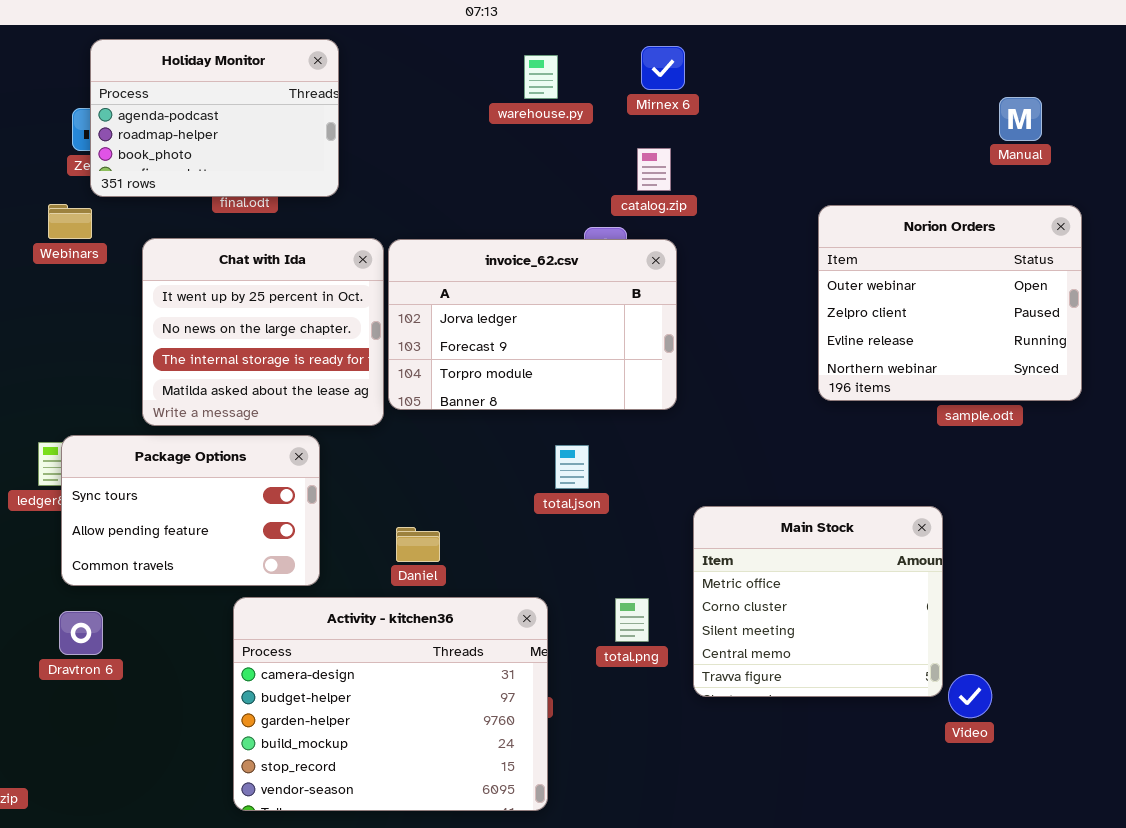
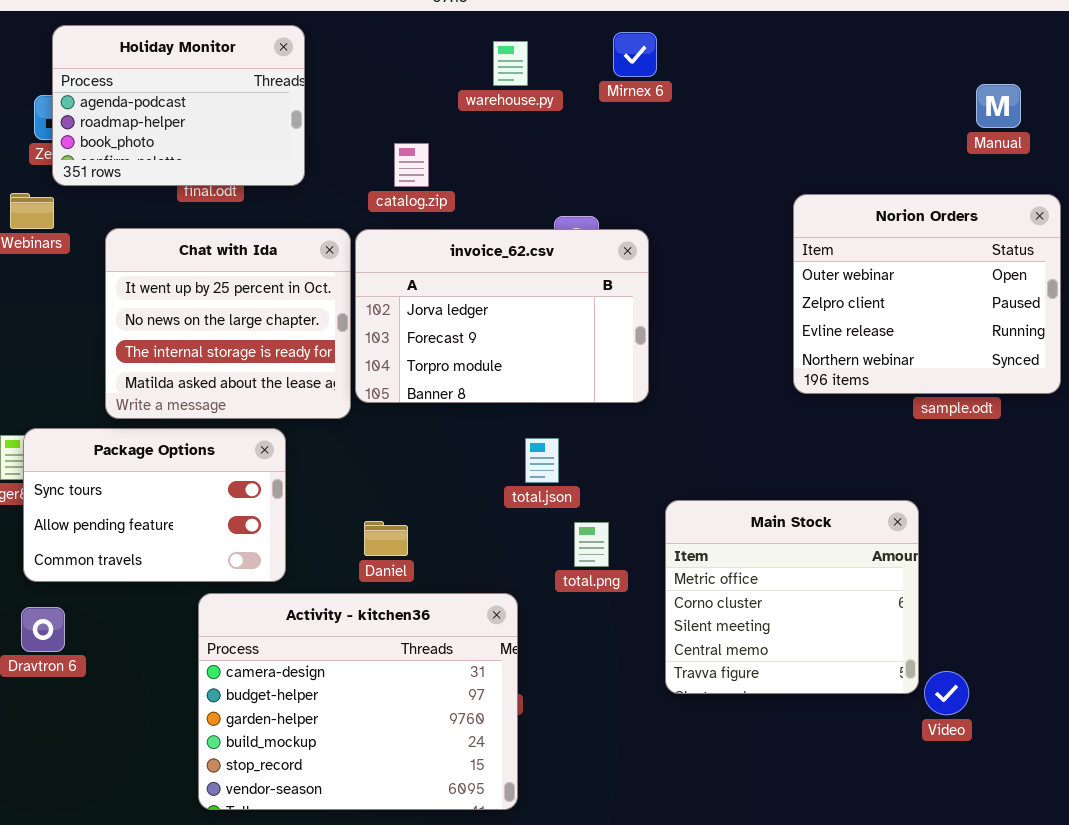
catalog.zip: [637,148,671,191] -> [394,143,429,187], moved
total.png: [615,598,649,642] -> [574,522,609,567], moved

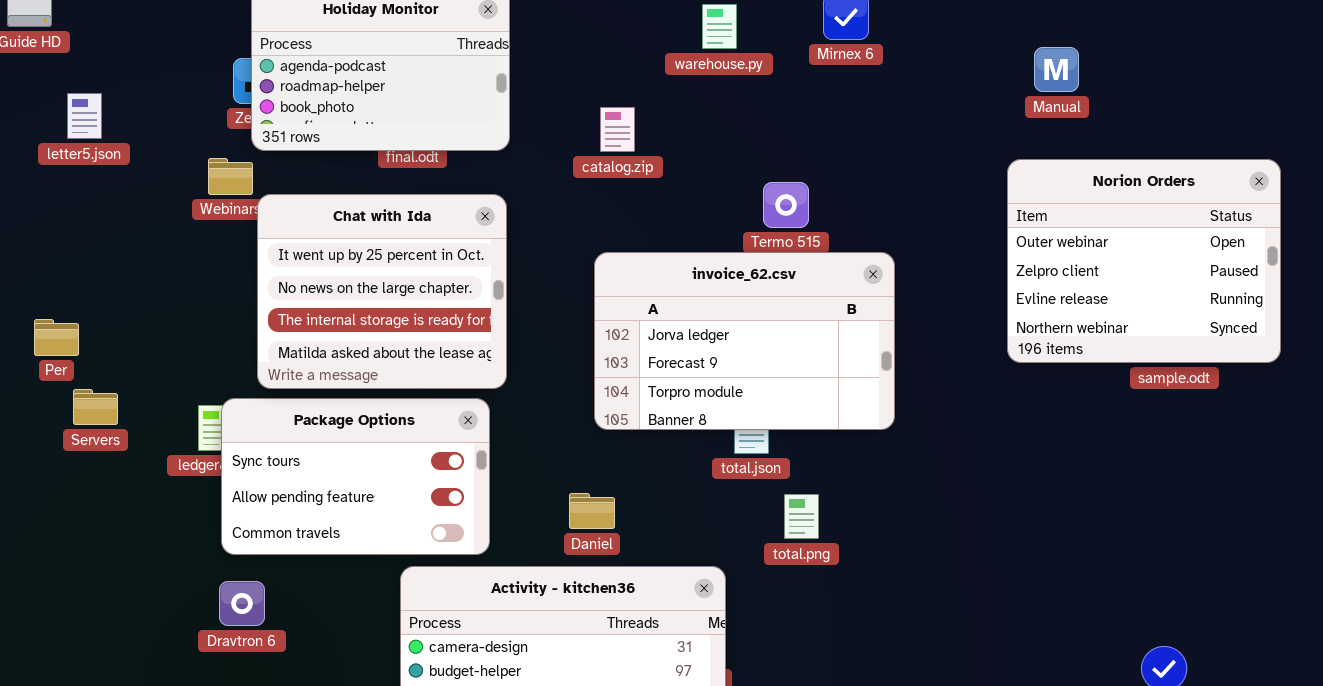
Manual: [976,84,1021,128] -> [1034,47,1079,92], moved
Chat with Ida: [105,228,351,419] -> [257,194,507,389], moved
invoice_62.csv: [355,229,649,403] -> [594,252,895,430], moved
Main Stock: [665,500,919,694] -> none, closed

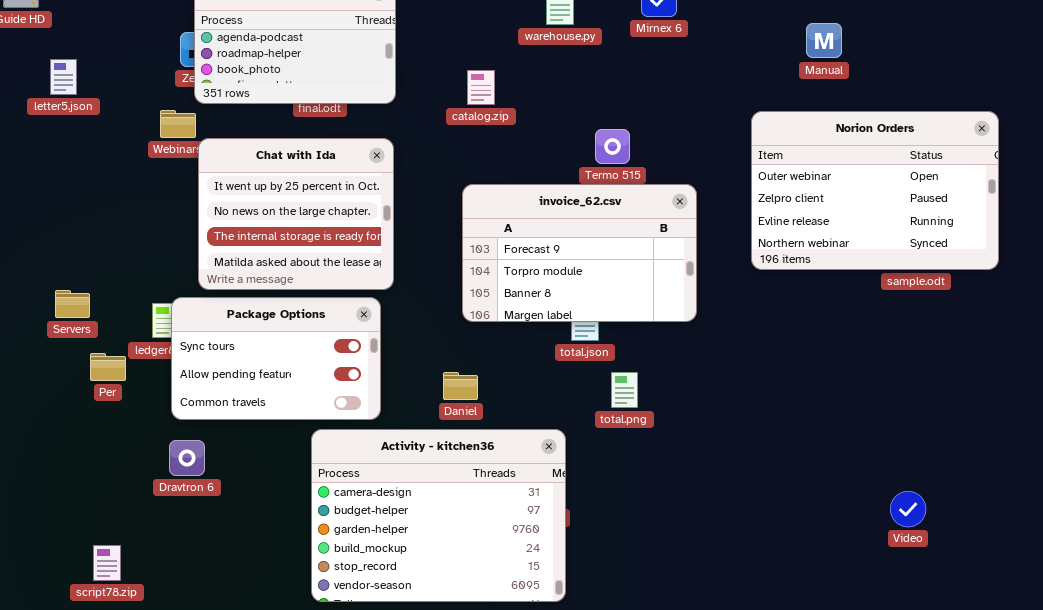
Norion Orders: [1007,159,1281,363] -> [751,111,999,270], resized
invoice_62.csv: [594,252,895,430] -> [462,184,697,322], scrolled down 1 row
Per: [34,319,79,356] -> [90,353,126,381], moved

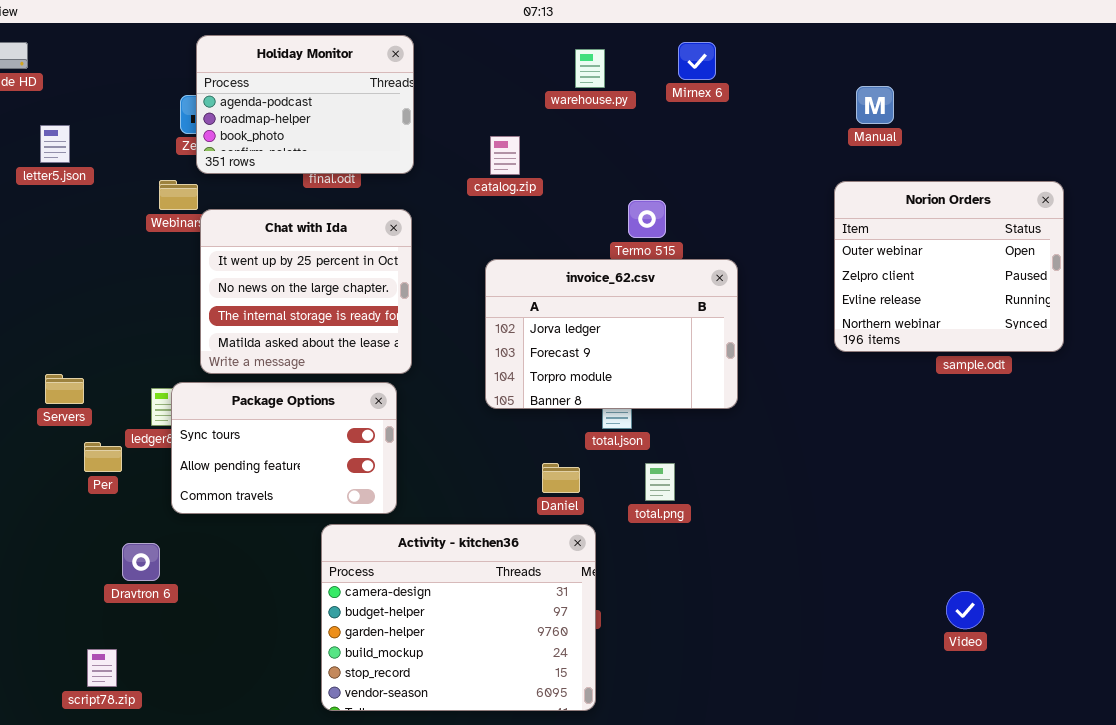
Norion Orders: [751,111,999,270] -> [834,181,1064,352], resized
invoice_62.csv: [462,184,697,322] -> [485,259,738,409], scrolled up 1 row
Daniel: [443,372,478,400] -> [542,463,580,493], moved
Dravtron 6: [169,440,205,476] -> [122,543,160,581], moved

